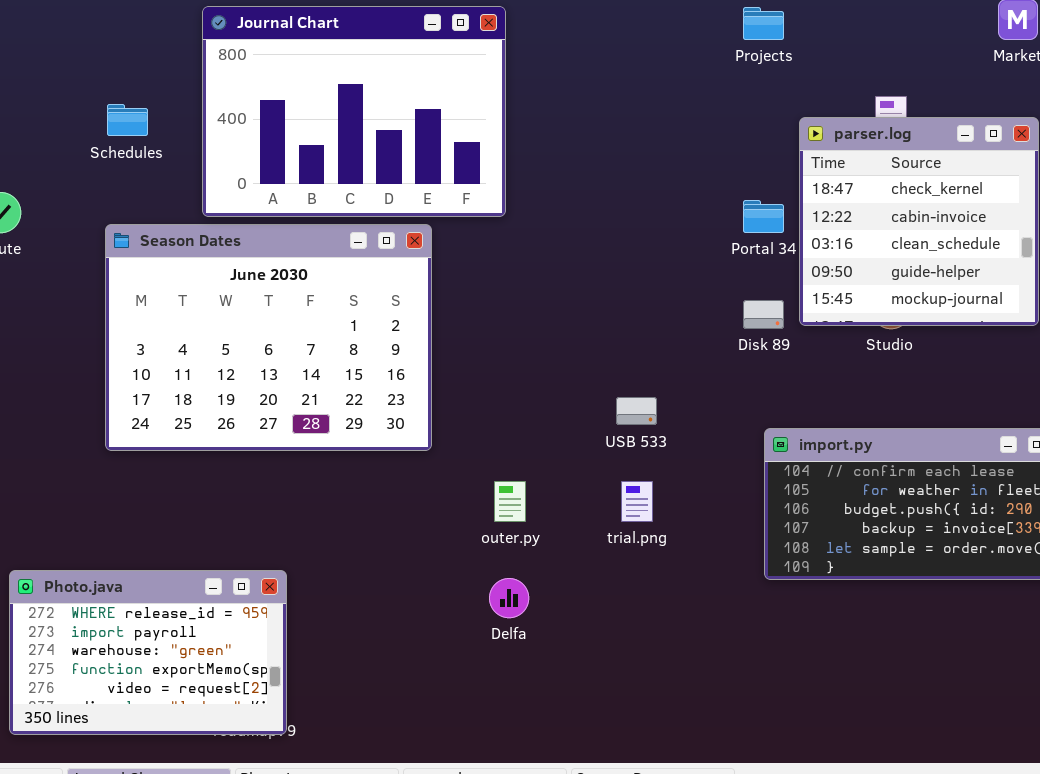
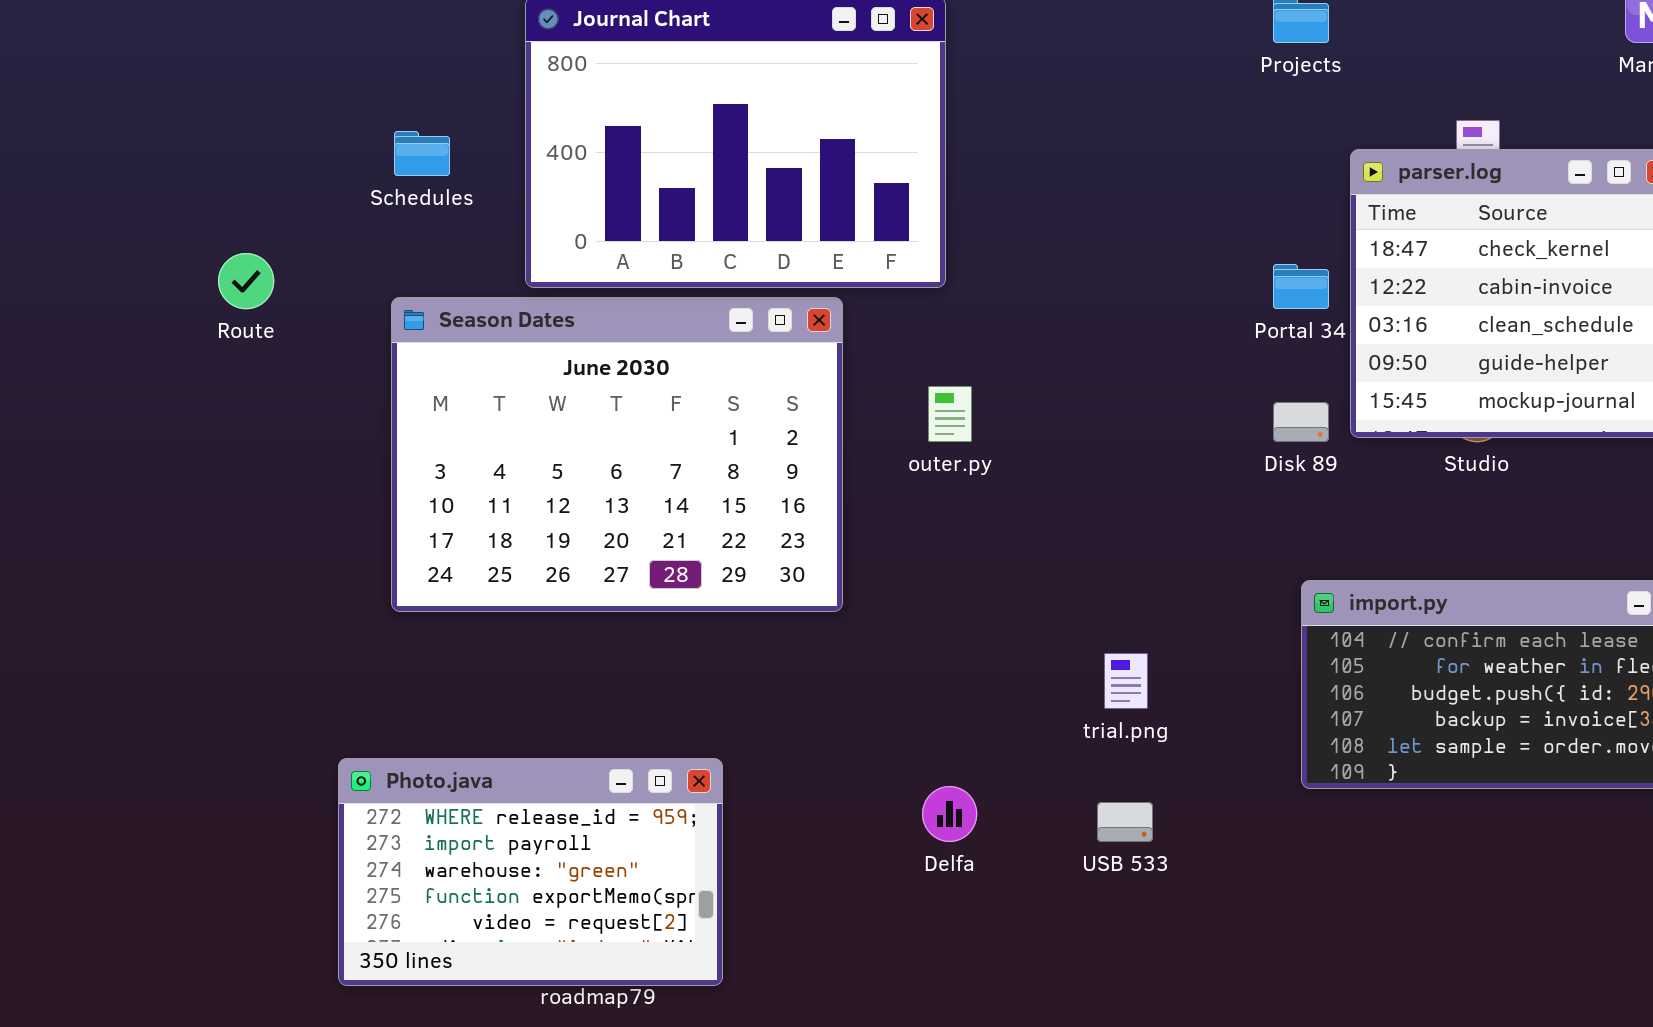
USB 533: [616,397,657,425] -> [1097,802,1153,842], moved
outer.py: [494,481,526,522] -> [928,386,972,442], moved
Photo.java: [9,570,287,735] -> [338,758,723,986], moved

